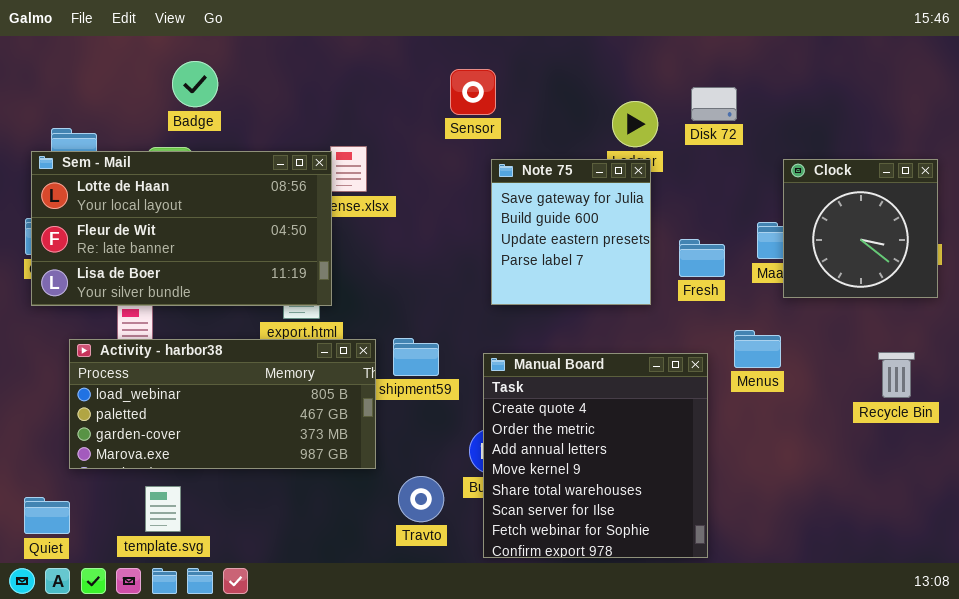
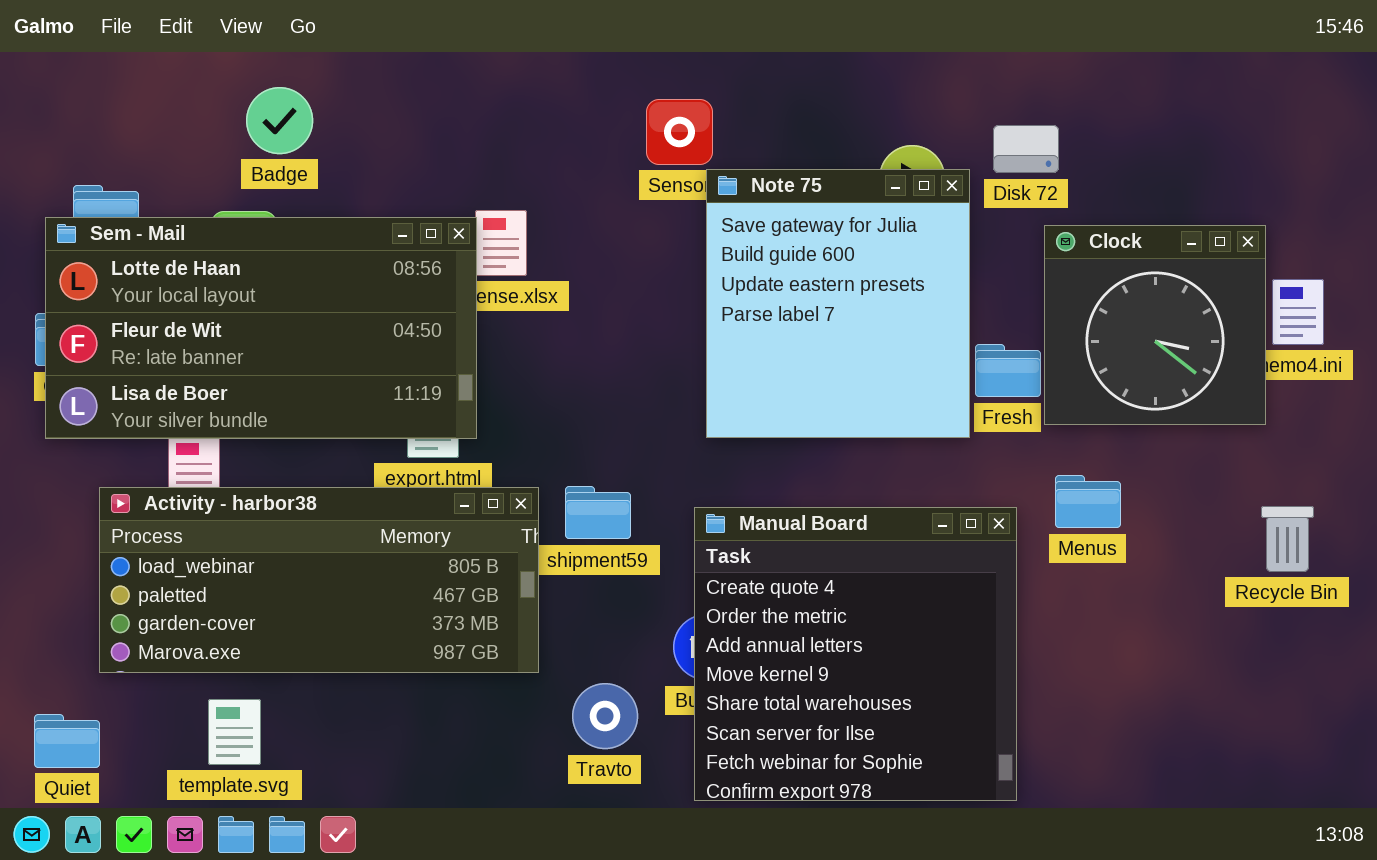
Note 75: [491,159,651,305] -> [706,169,970,438], resized
Clock: [783,159,938,298] -> [1044,225,1266,425], moved

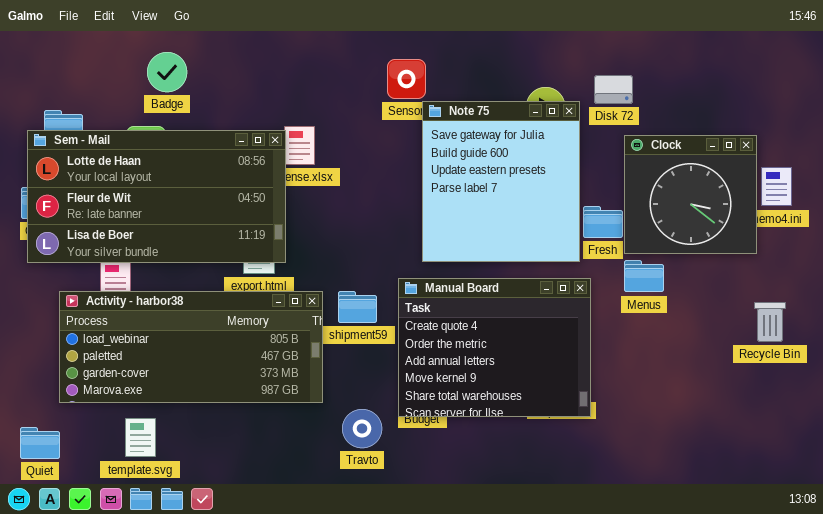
Menus: [1055,475,1121,528] -> [624,260,664,292], moved
Manual Board: [694,507,1017,801] -> [398,278,591,417], moved, resized

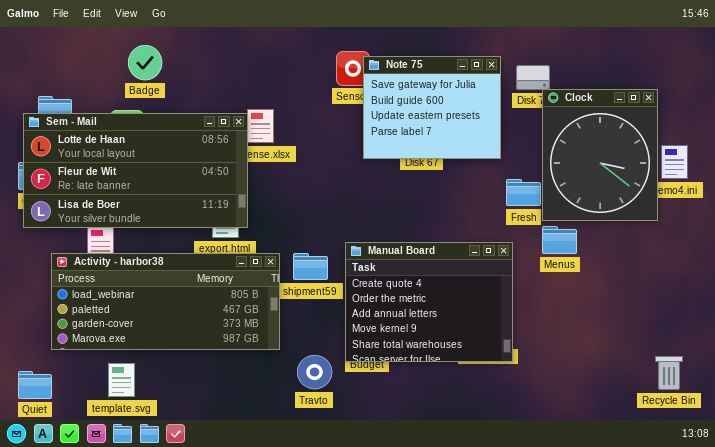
Note 75: [422,101,580,262] -> [363,56,501,159], moved, resized
Clock: [624,135,757,254] -> [542,89,658,221], resized
Recycle Bin: [754,302,786,342] -> [655,356,683,390], moved

